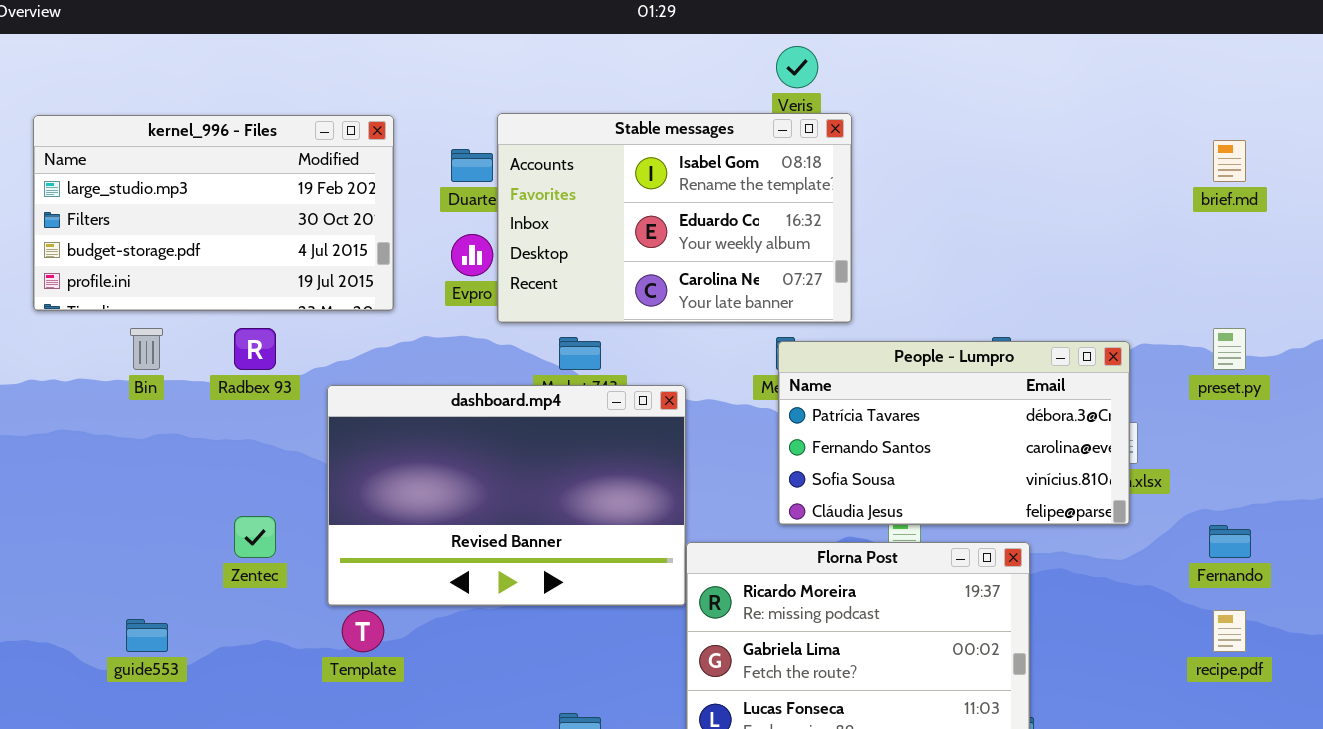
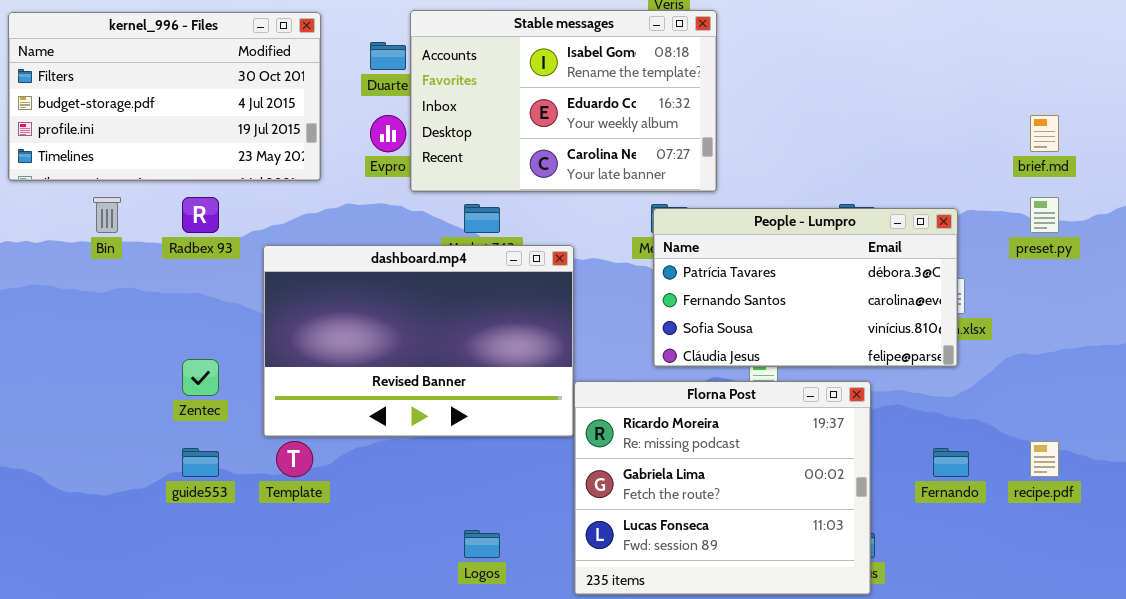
kernel_996 - Files: [33,115,394,311] -> [8,12,321,181], scrolled down 1 row
brief.md: [1213,140,1246,182] -> [1030,115,1059,152], moved
Fernando: [1209,525,1251,558] -> [933,448,969,477], moved
guide553: [126,619,168,652] -> [182,448,219,477], moved

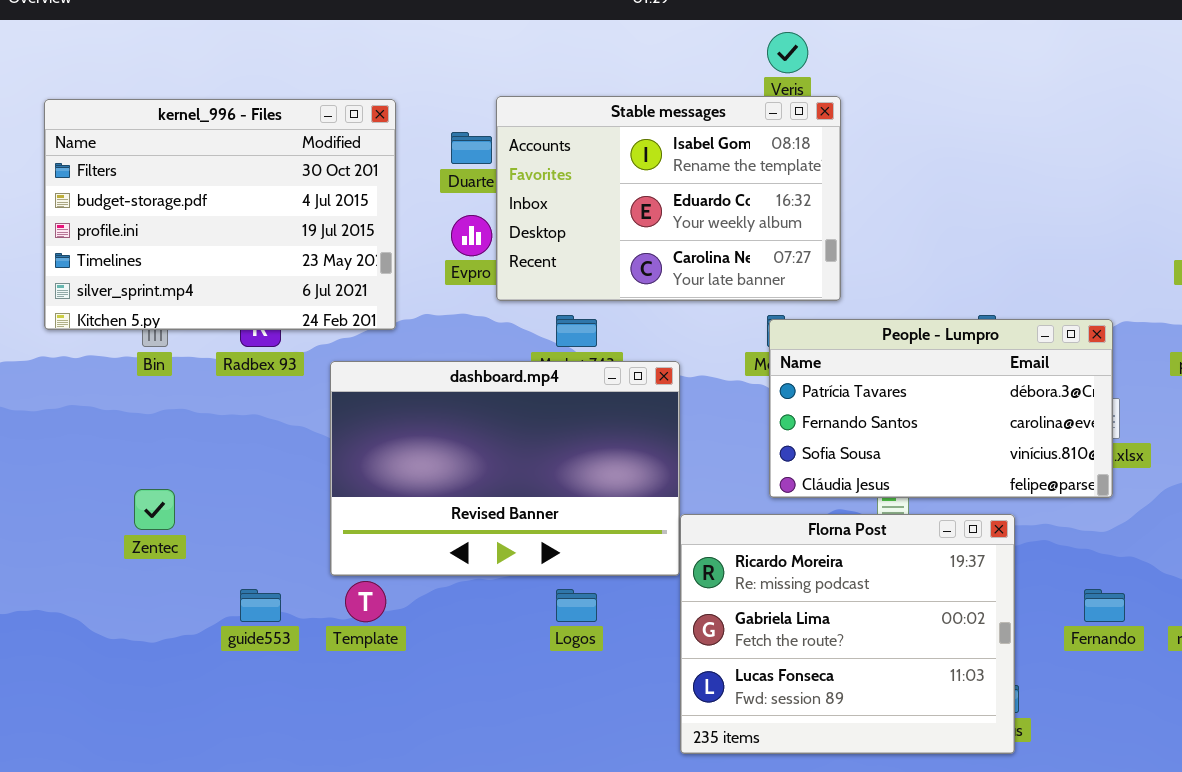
kernel_996 - Files: [8,12,321,181] -> [44,99,396,330], resized
Zentec: [182,359,219,396] -> [134,489,175,530], moved
Logos: [464,530,500,558] -> [556,589,597,622], moved

